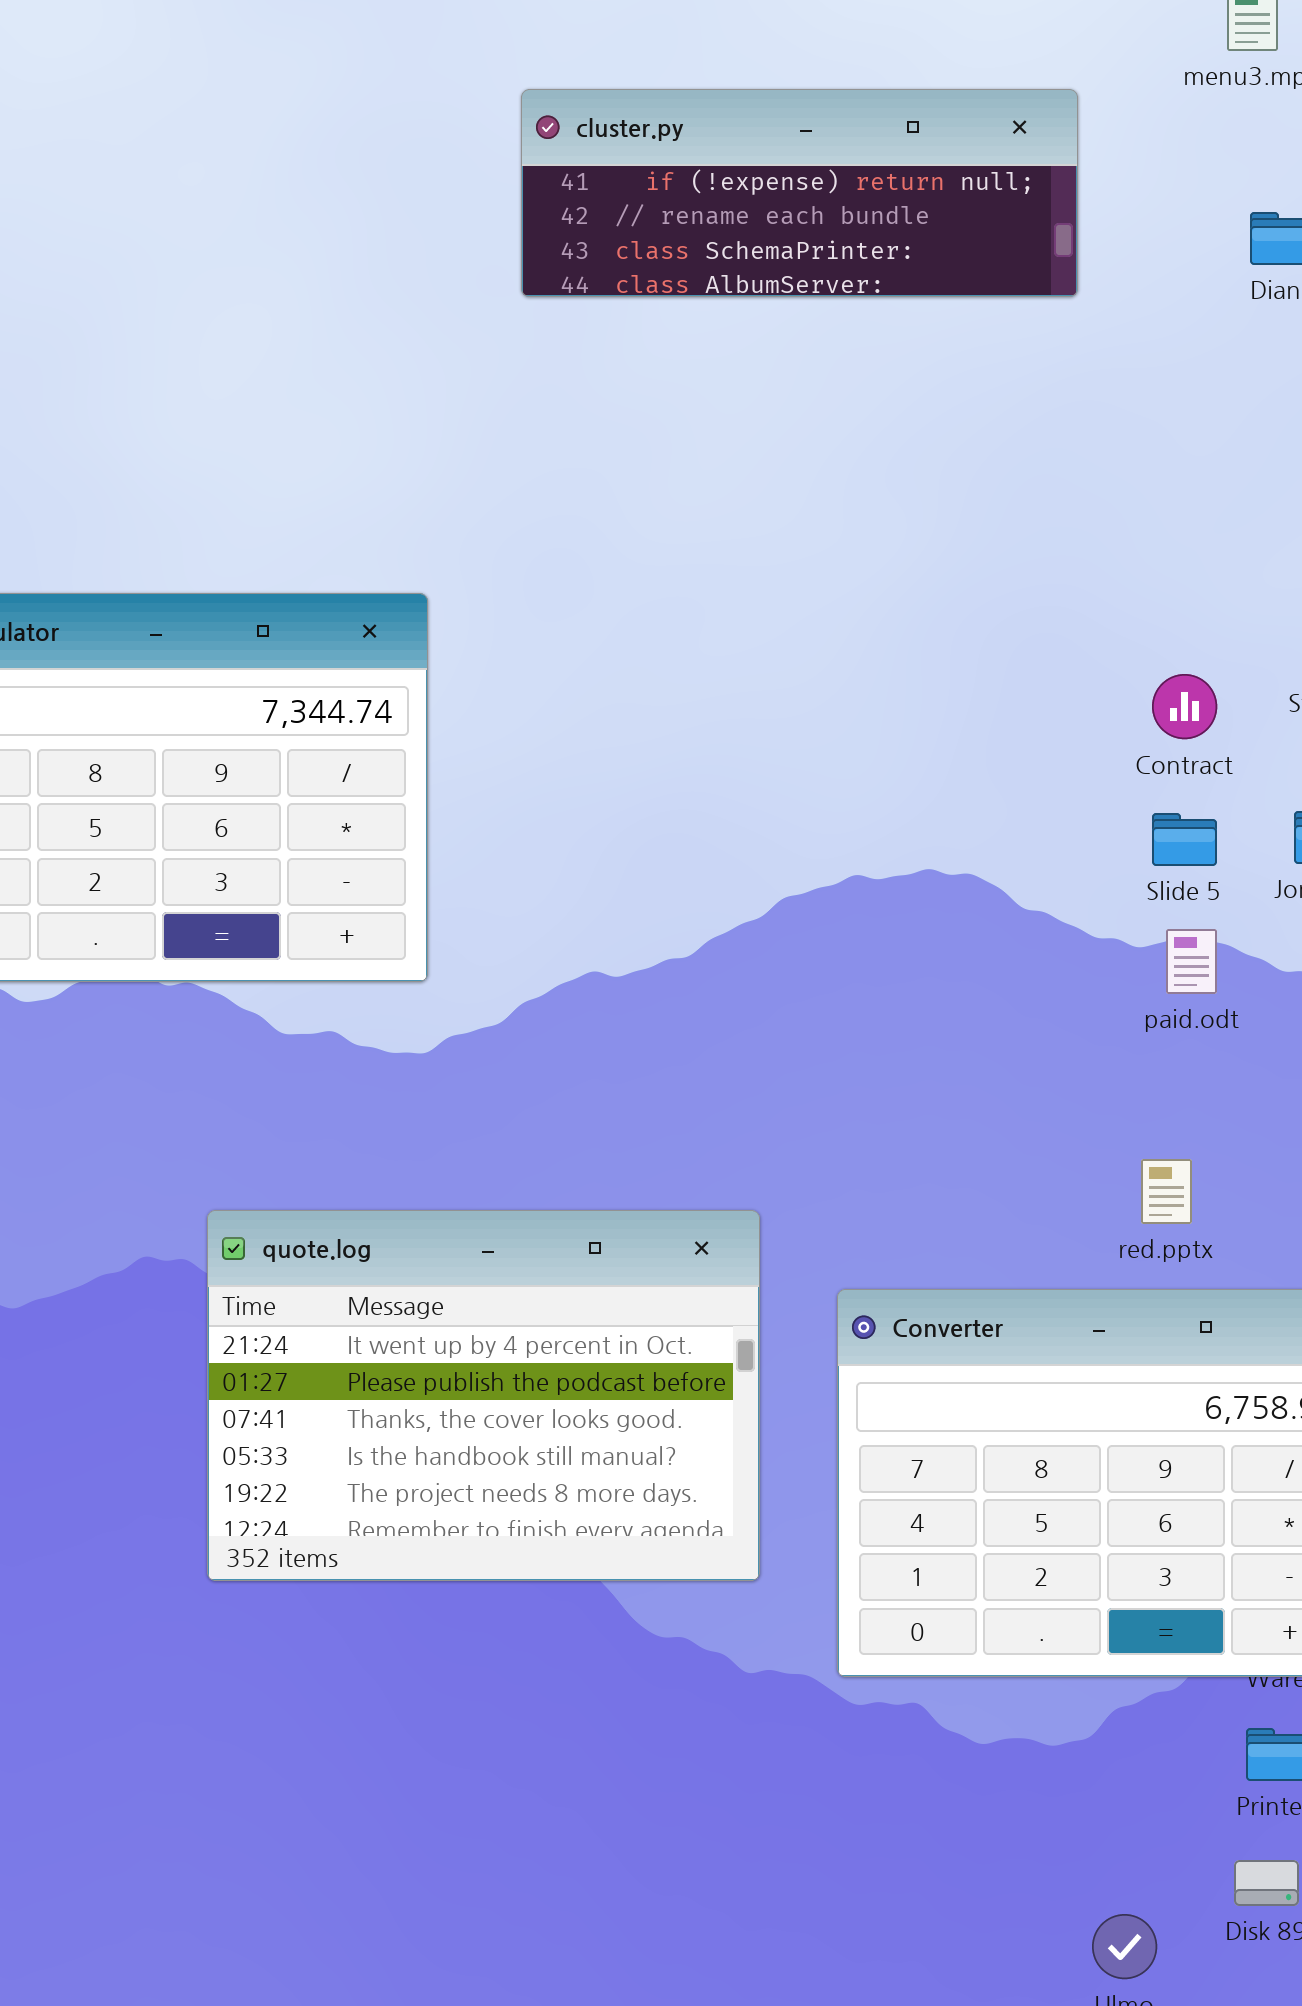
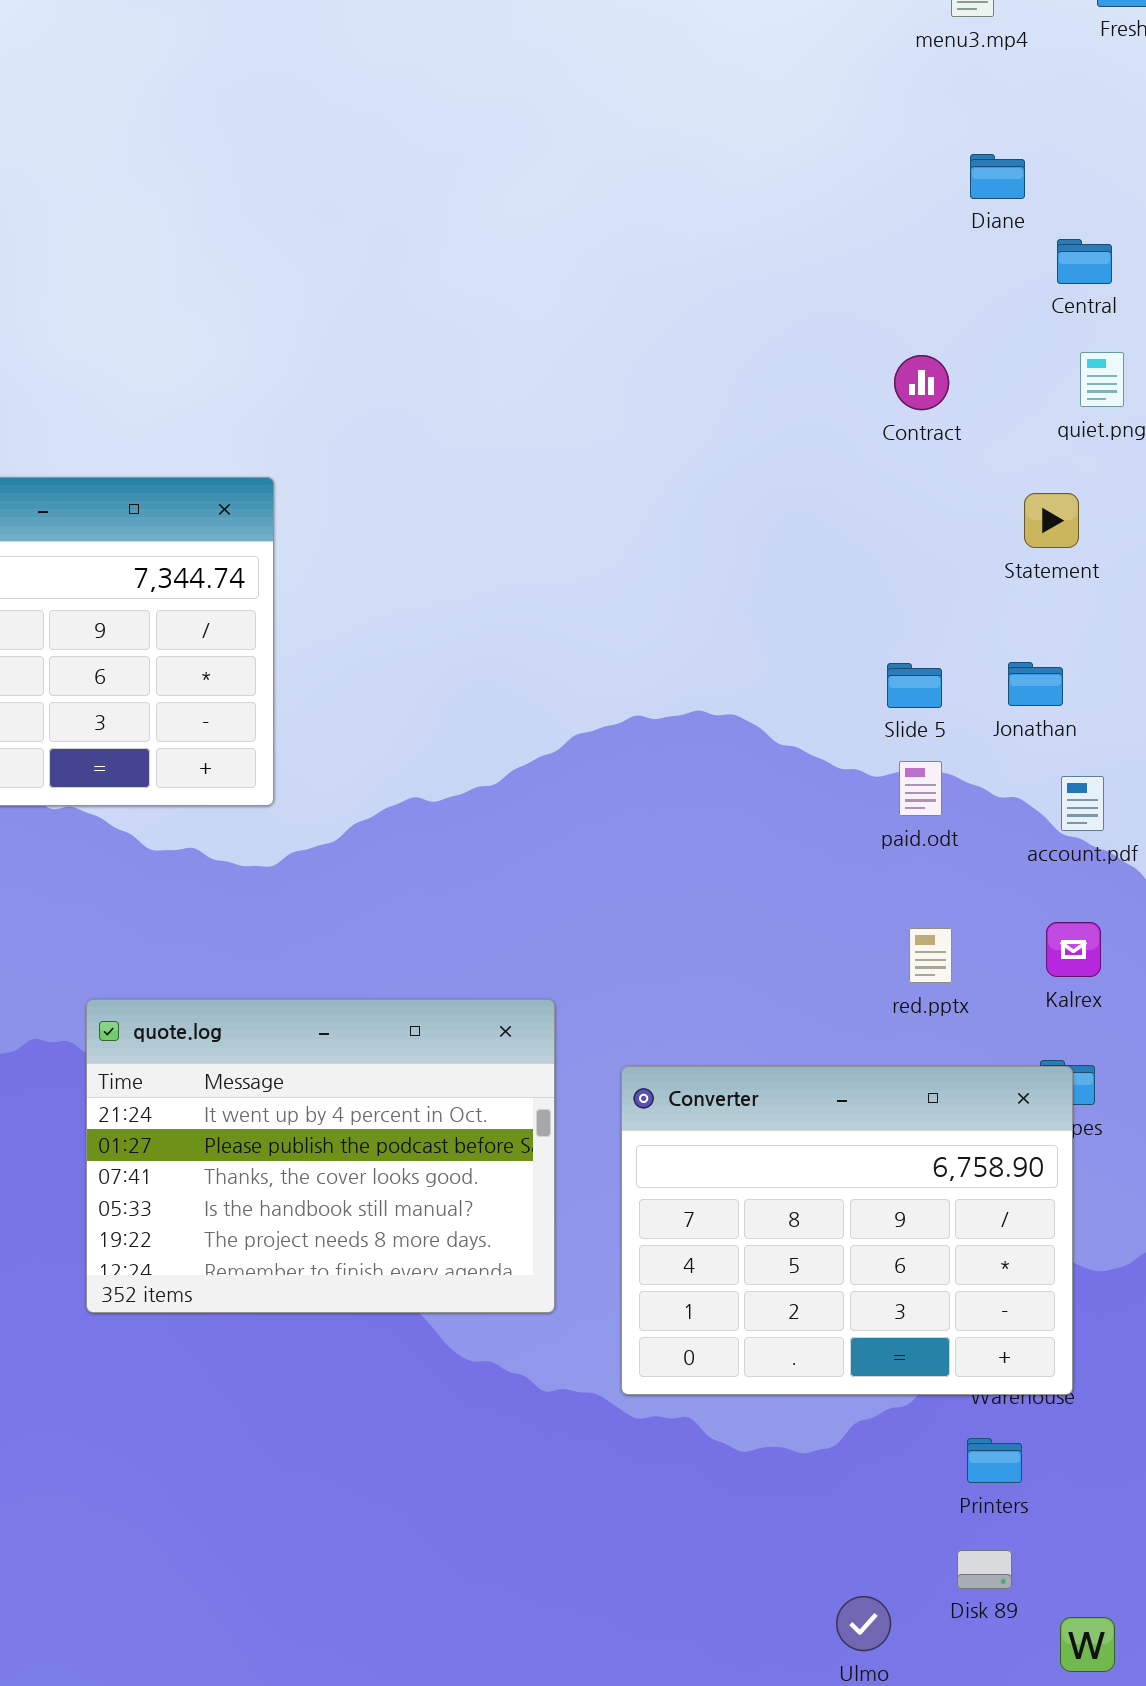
cluster.py: [521,89,1078,297] -> none, closed
Contract: [1152,674,1217,739] -> [894,355,949,410], moved
red.pptx: [1141,1159,1192,1224] -> [909,928,952,983], moved

